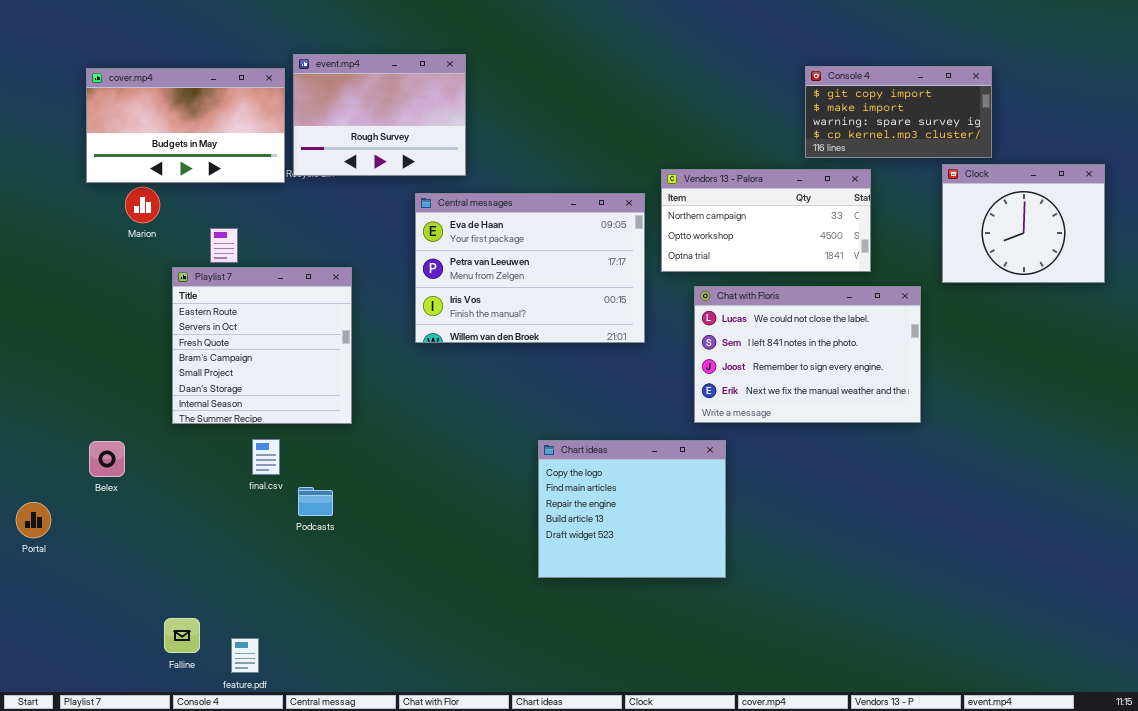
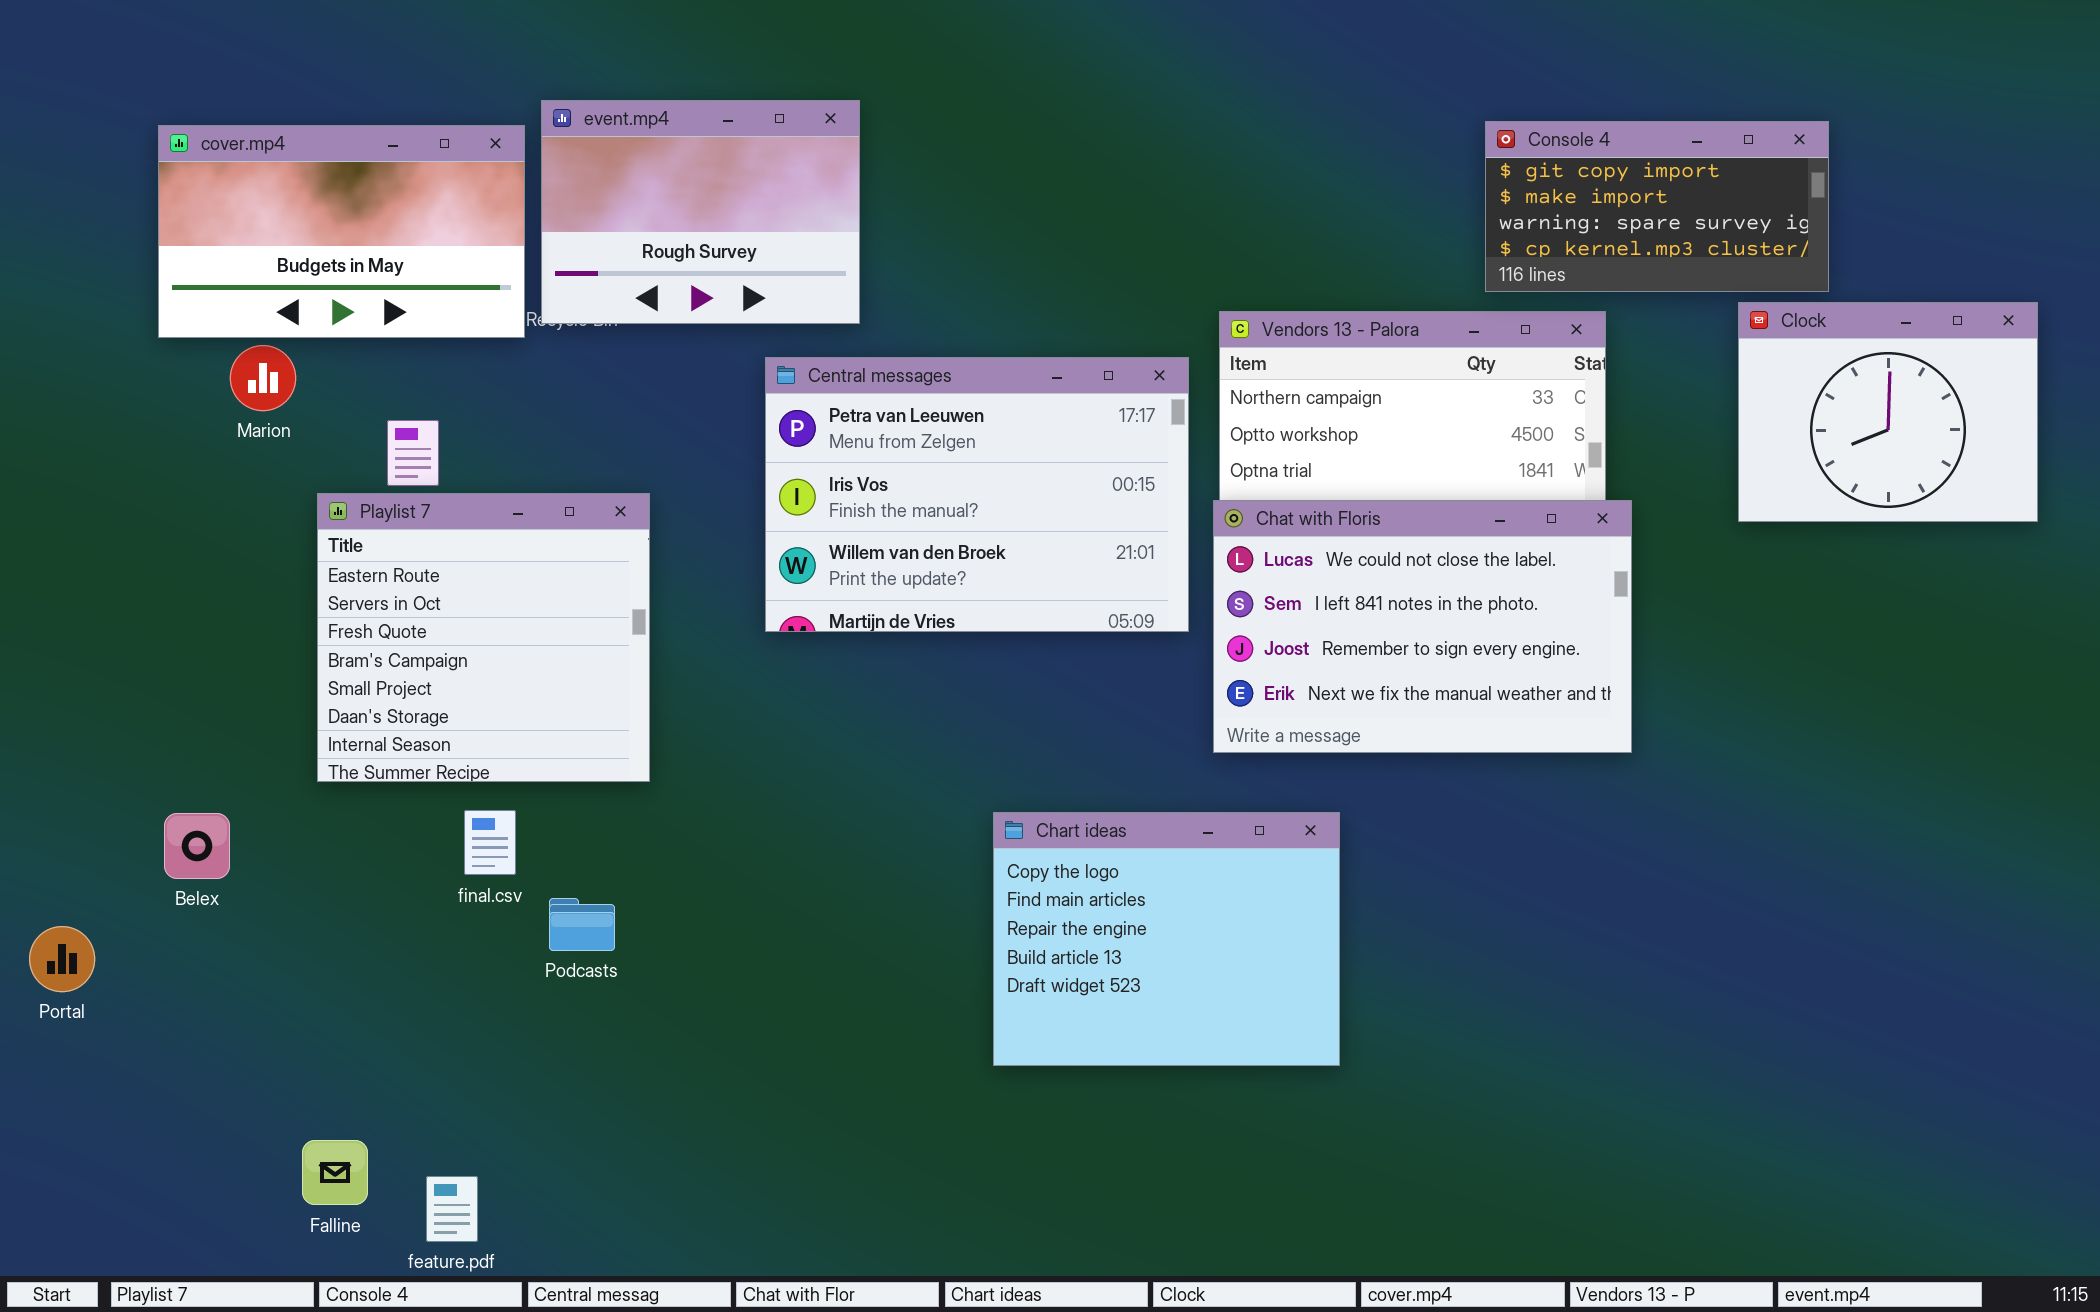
Central messages: [415,193,645,343] -> [765,357,1189,632], scrolled down 1 row
Chat with Floris: [694,286,921,423] -> [1213,500,1632,753], moved

